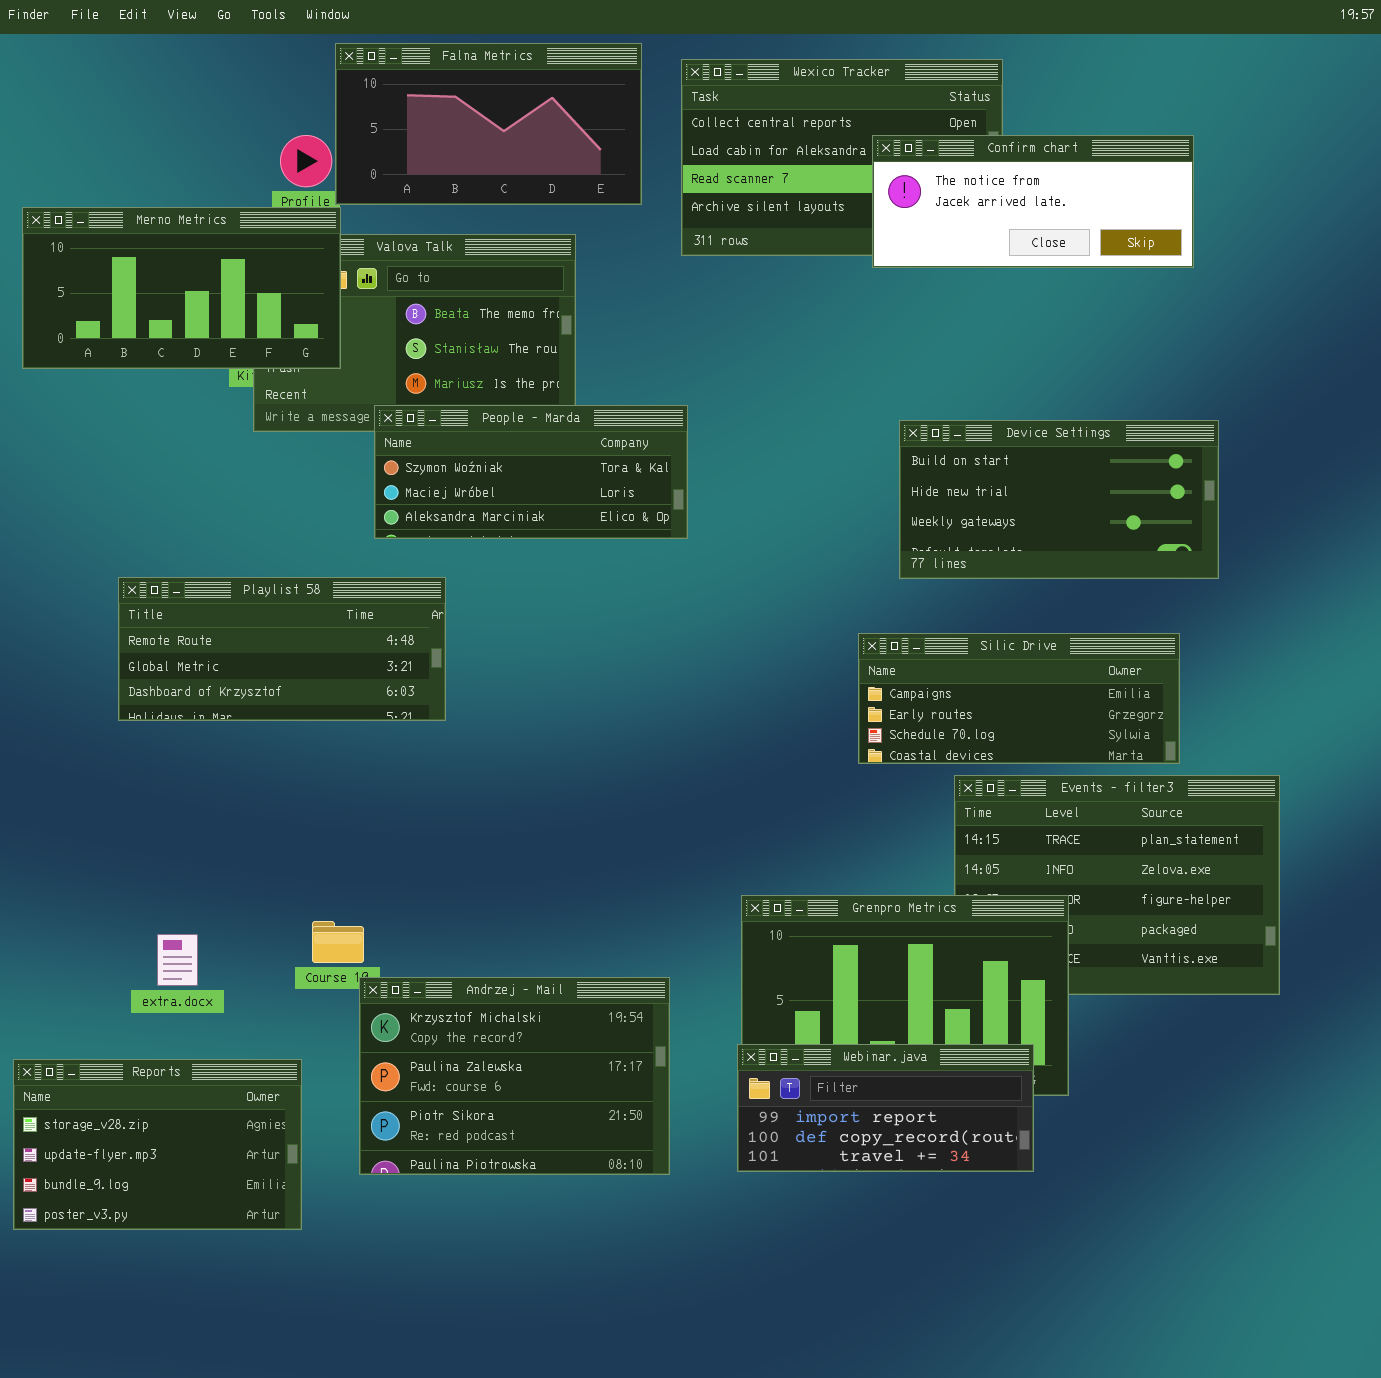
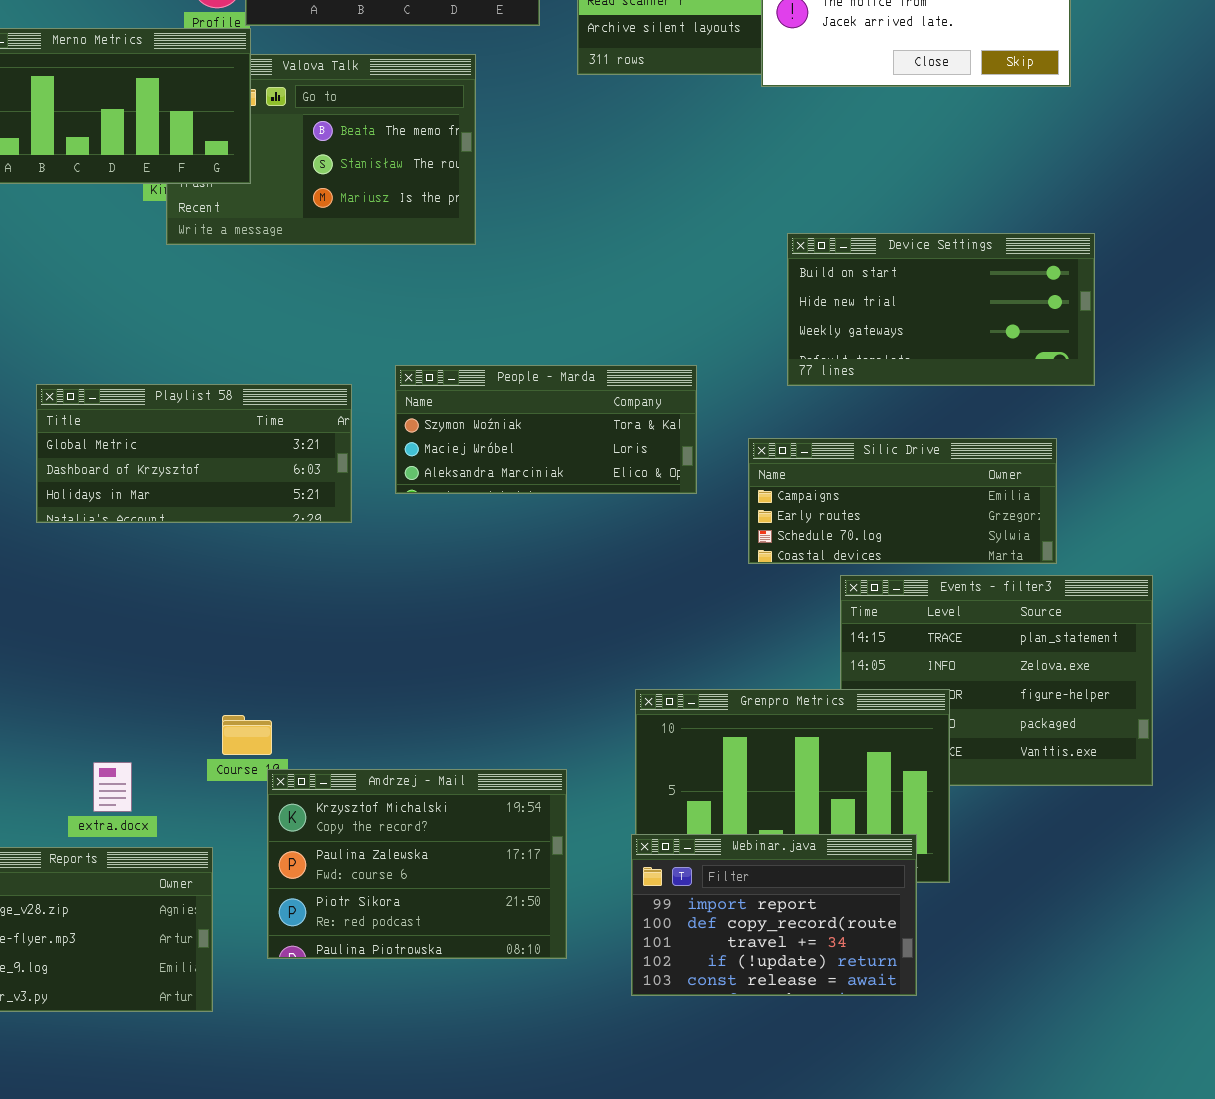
People - Marda: [374,405,688,539] -> [395,365,697,494], moved
Playlist 58: [118,577,446,721] -> [36,384,352,523], scrolled down 1 row
extra.docx: [157,934,198,986] -> [93,762,132,812], moved
Webinar.java: [737,1044,1034,1172] -> [631,834,917,996], resized

